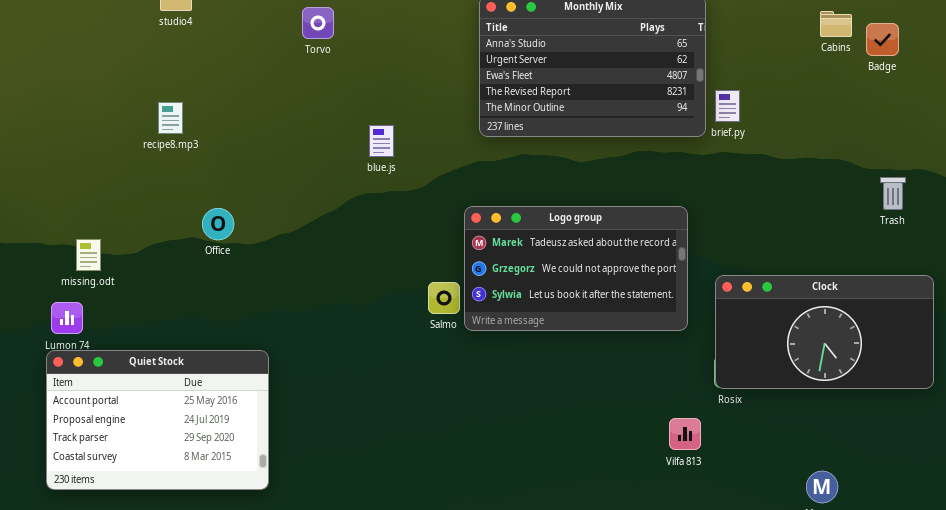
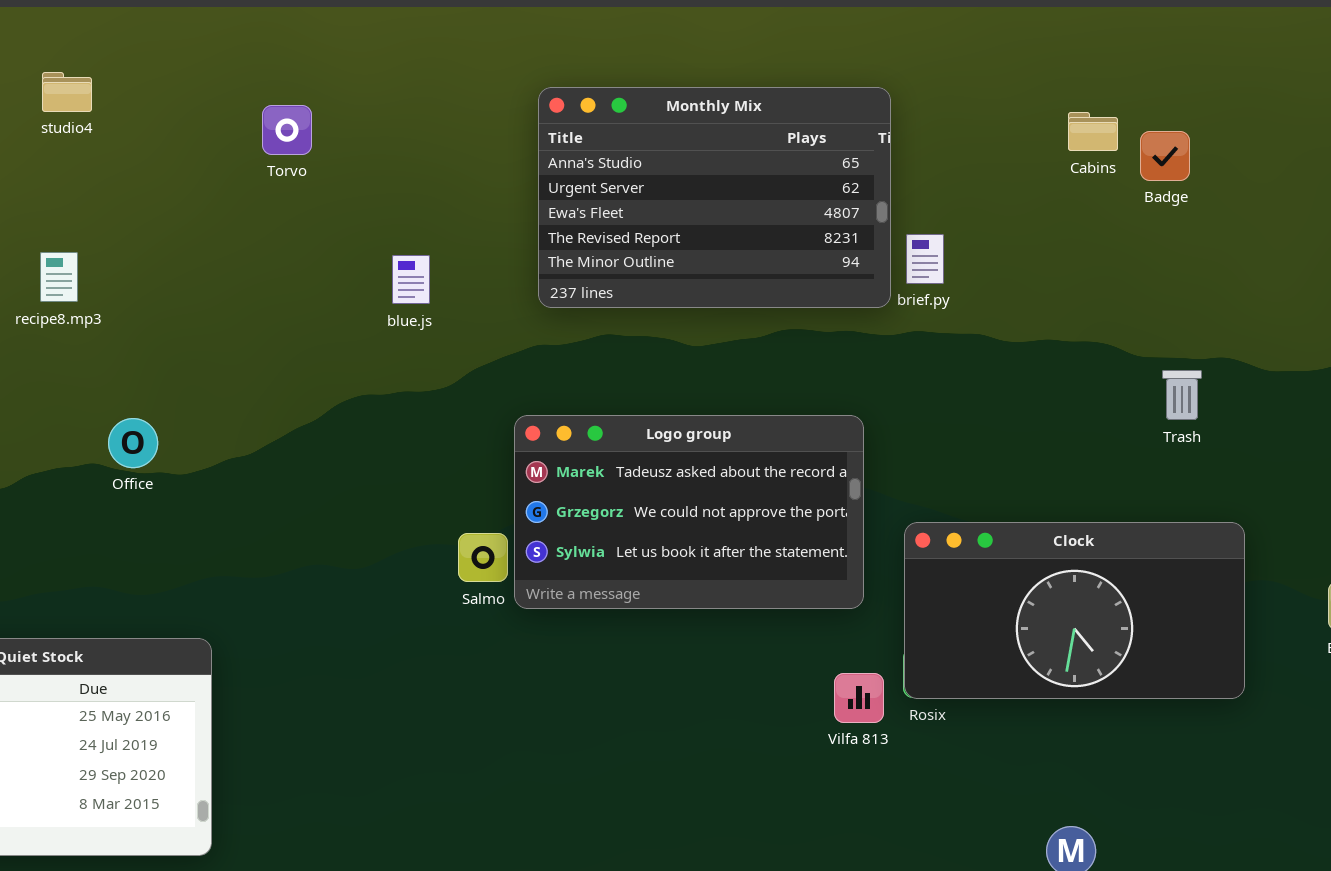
blue.js: [369,125,394,157] -> [392,255,430,304], moved
Vilfa 813: [669,418,701,450] -> [834,673,884,723], moved

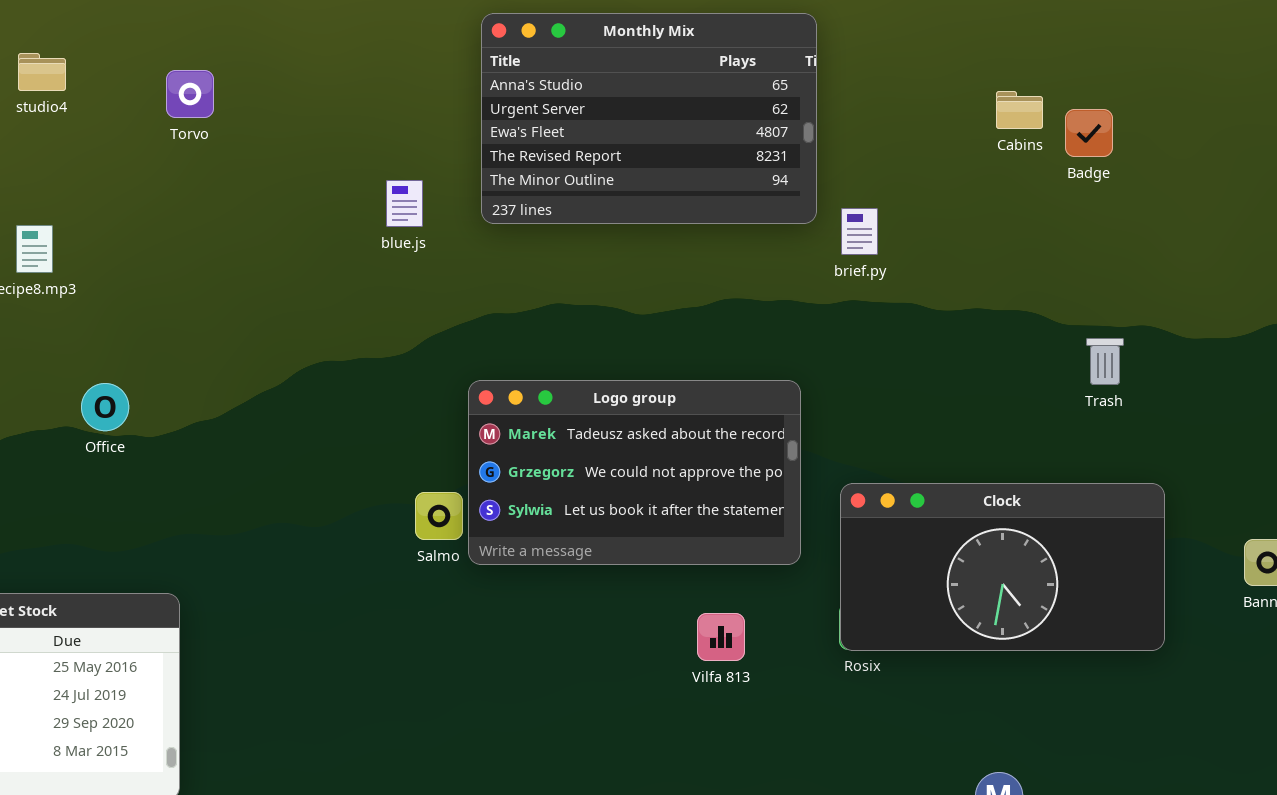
Monthly Mix: [538,87,891,308] -> [481,13,817,224], moved
Torvo: [262,105,312,155] -> [166,70,214,118], moved
blue.js: [392,255,430,304] -> [386,180,423,227], moved
Vilfa 813: [834,673,884,723] -> [697,613,745,661], moved

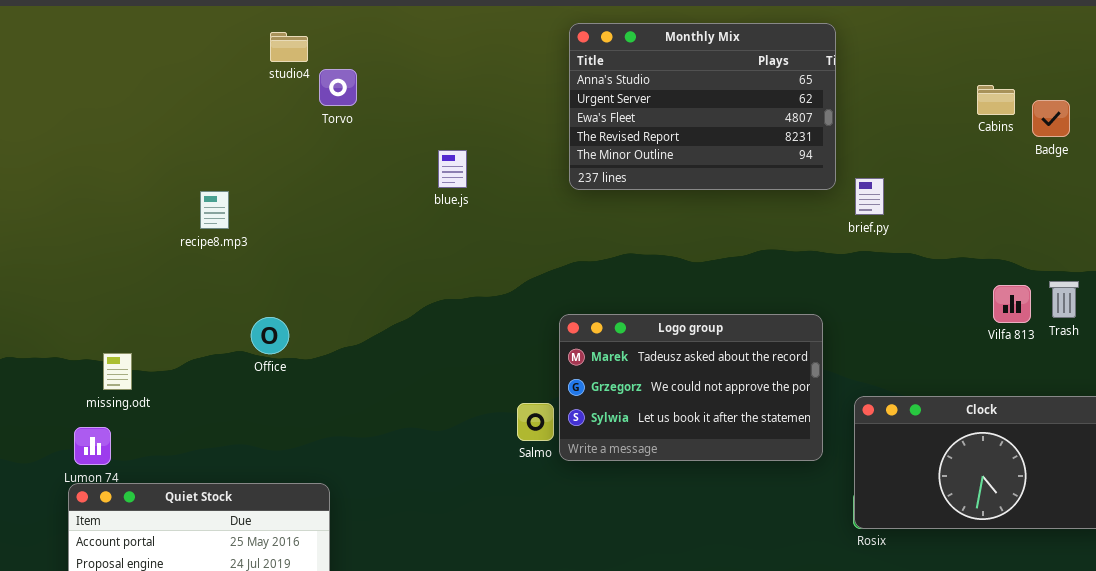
studio4: [18,53,66,91] -> [270,32,308,62], moved
blue.js: [386,180,423,227] -> [438,150,467,188], moved
Vilfa 813: [697,613,745,661] -> [993,285,1031,323], moved

